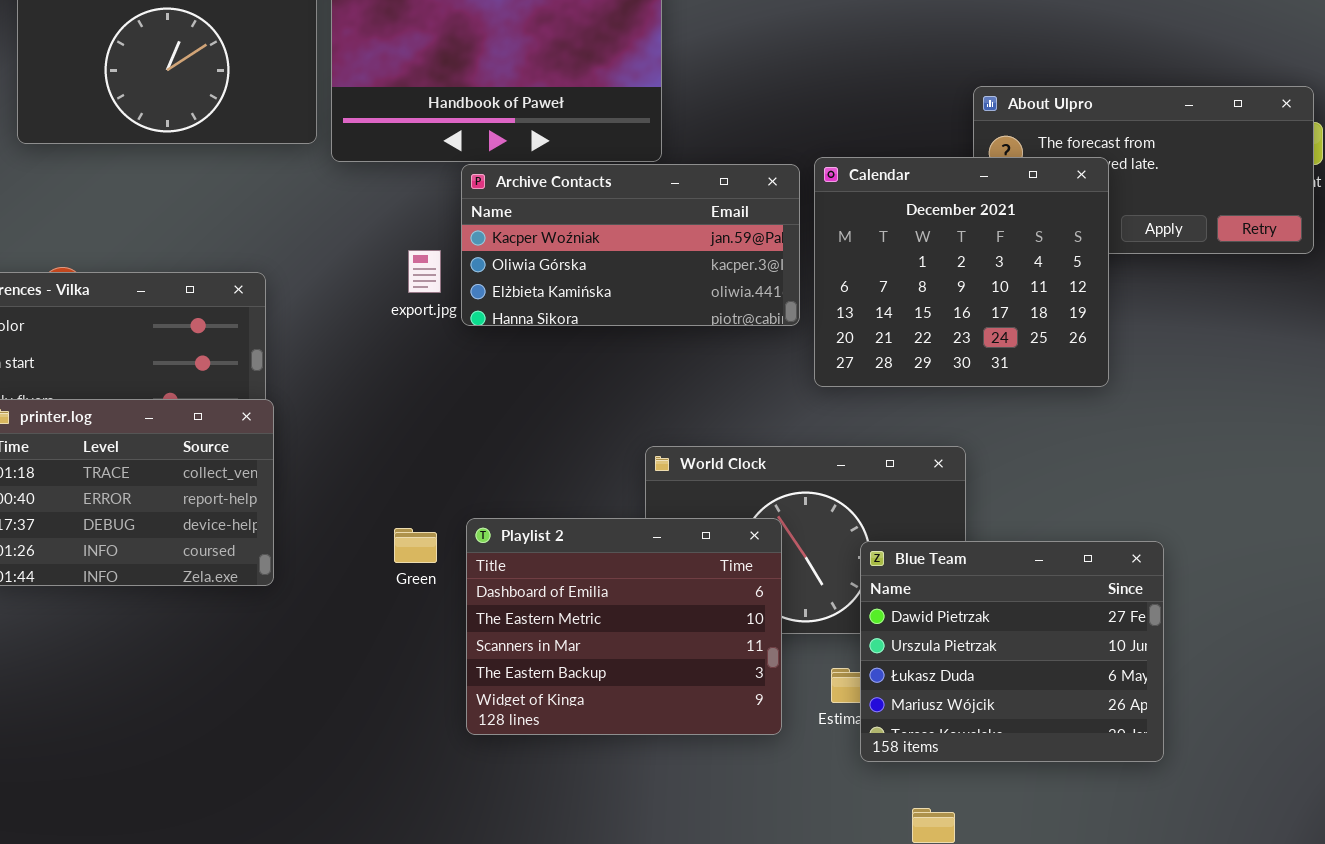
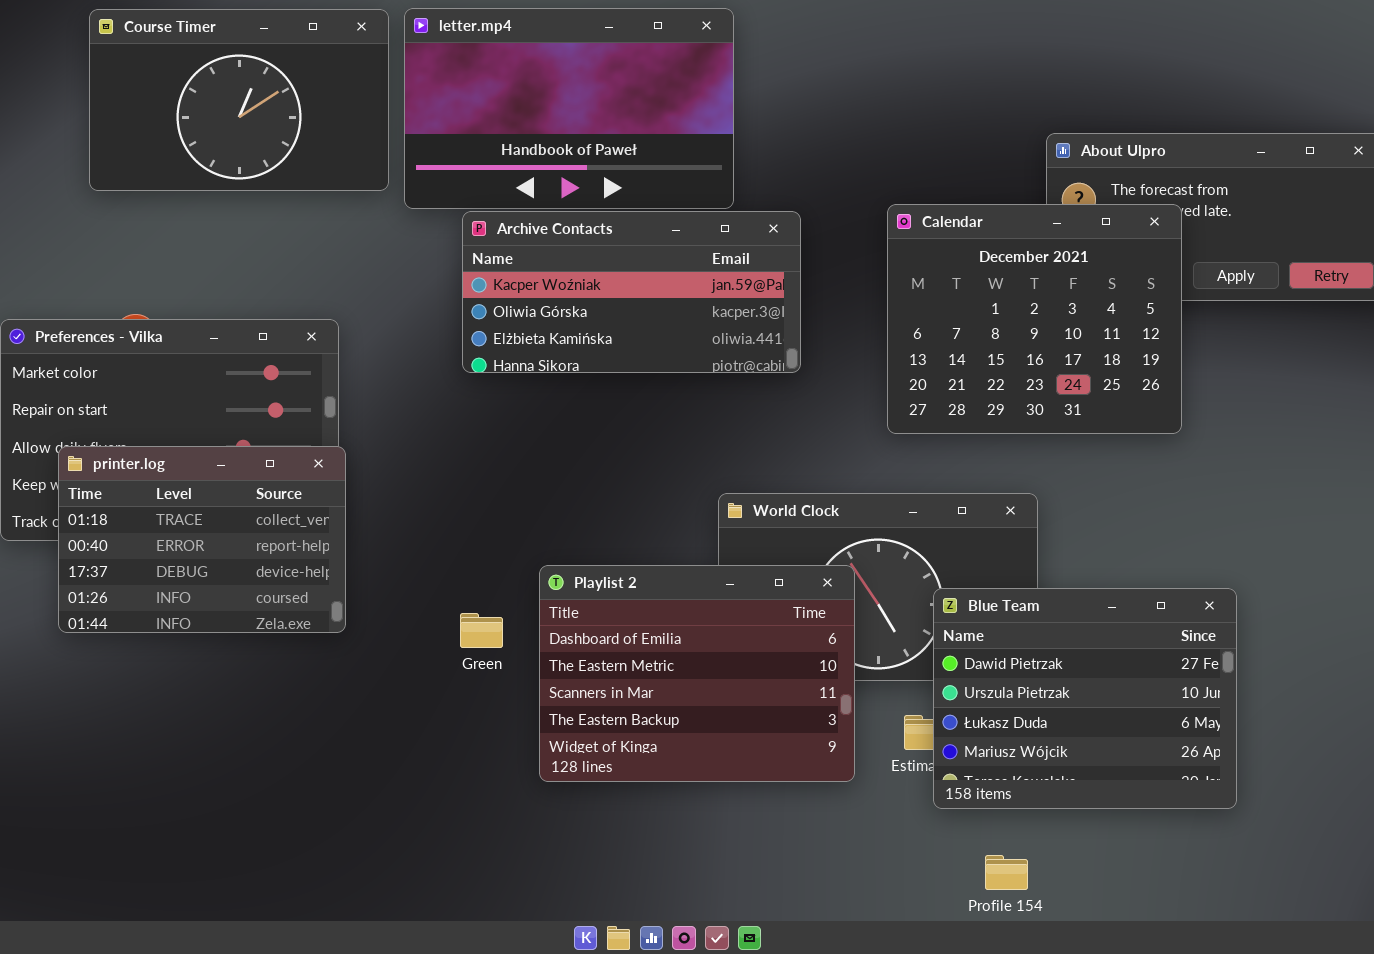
Archive Contacts: [461,164,800,326] -> [462,211,801,373], moved
Green: [394,528,437,563] -> [460,613,503,648], moved

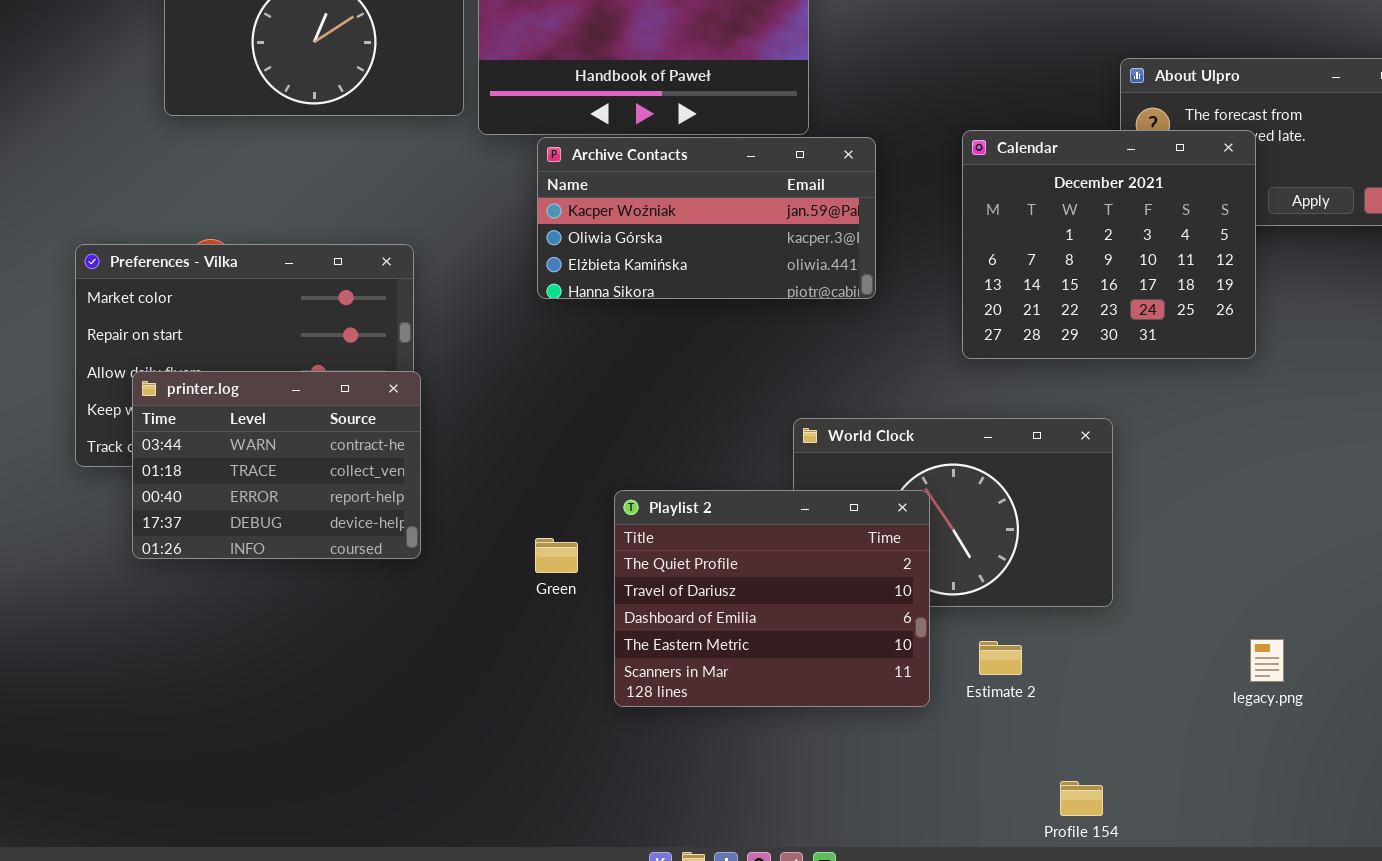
printer.log: [58,446,346,633] -> [132,371,421,559], scrolled up 1 row
Playlist 2: [539,565,855,782] -> [614,490,930,707], scrolled up 2 rows
Blue Team: [933,588,1237,809] -> none, closed

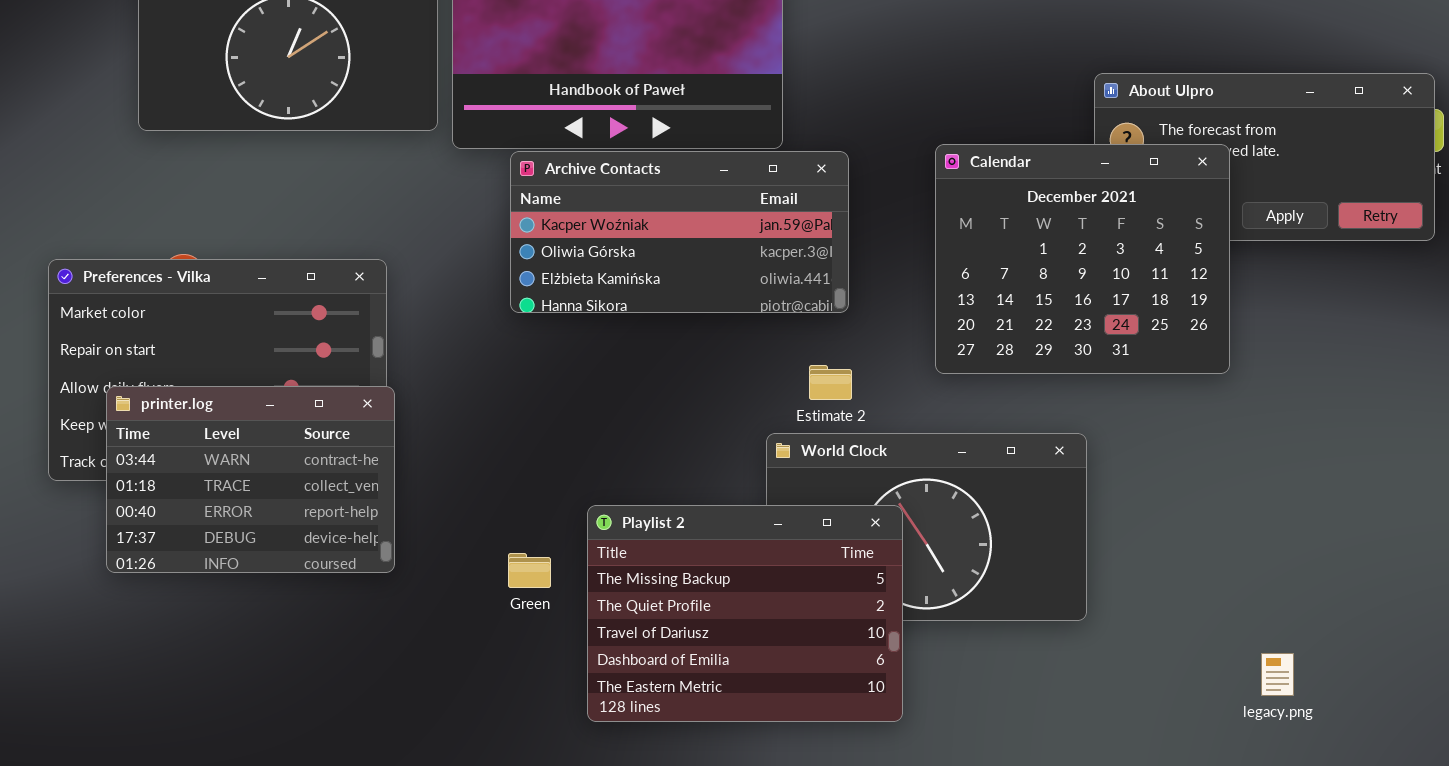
Playlist 2: [614,490,930,707] -> [587,505,903,722], scrolled up 1 row
legacy.png: [1250,639,1284,682] -> [1261,653,1294,696], moved
Estimate 2: [979,641,1022,675] -> [809,365,852,400], moved

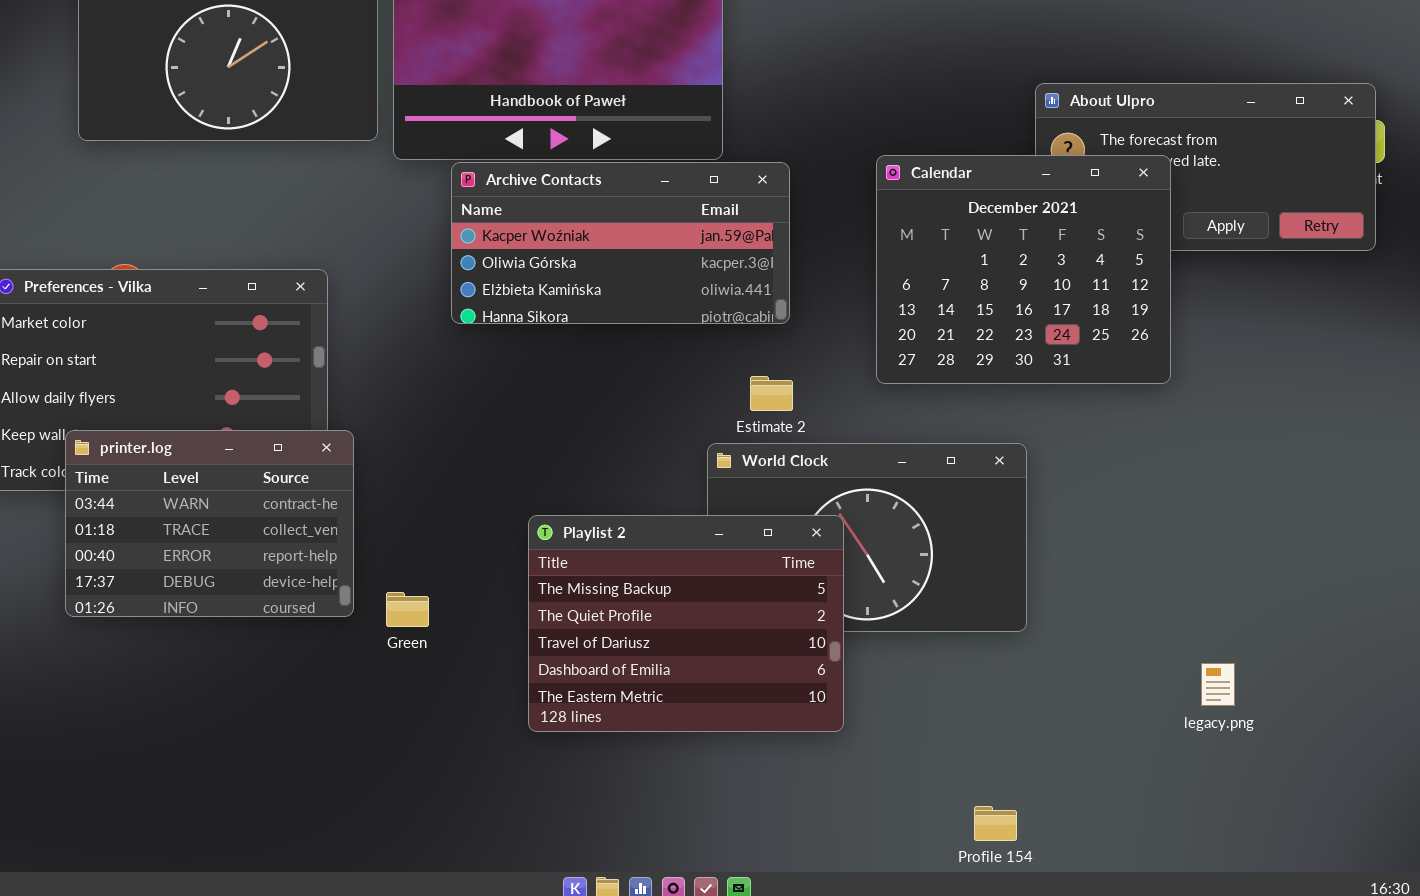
printer.log: [106,386,395,573] -> [65,430,354,617], moved
Green: [508,553,551,588] -> [386,592,429,627], moved

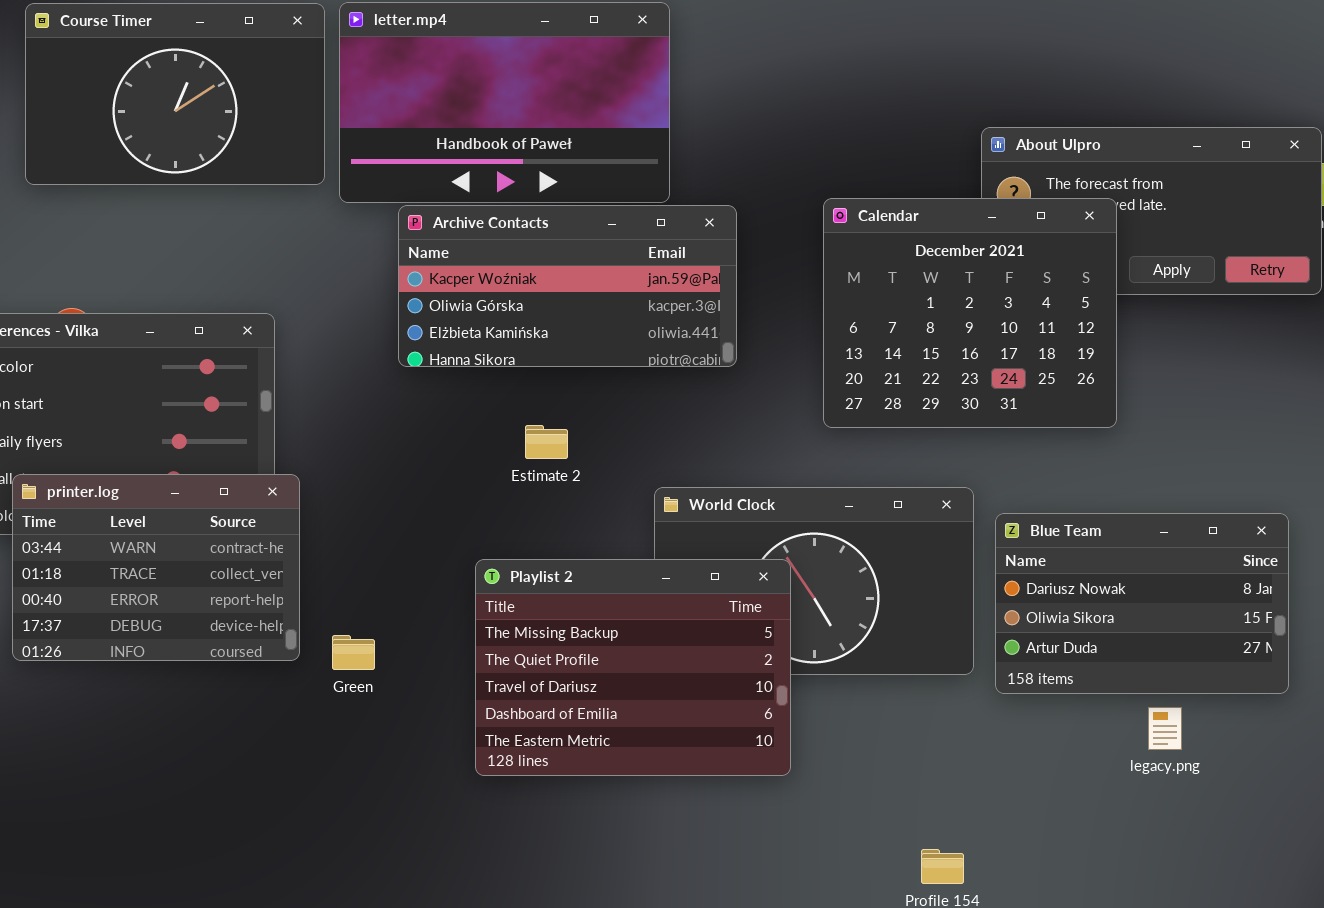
Estimate 2: [750,376,793,411] -> [525,425,568,459], moved
Blue Team: none -> [995,513,1289,694], opened

